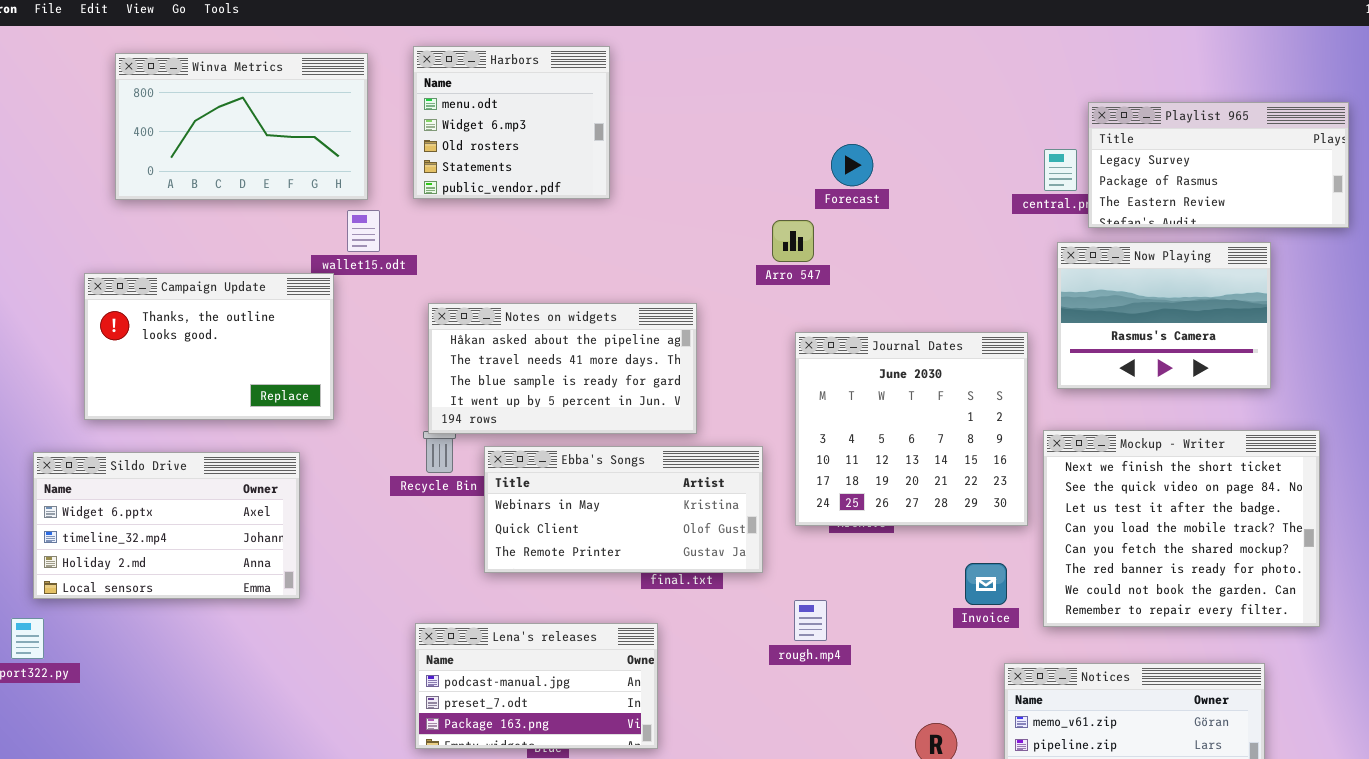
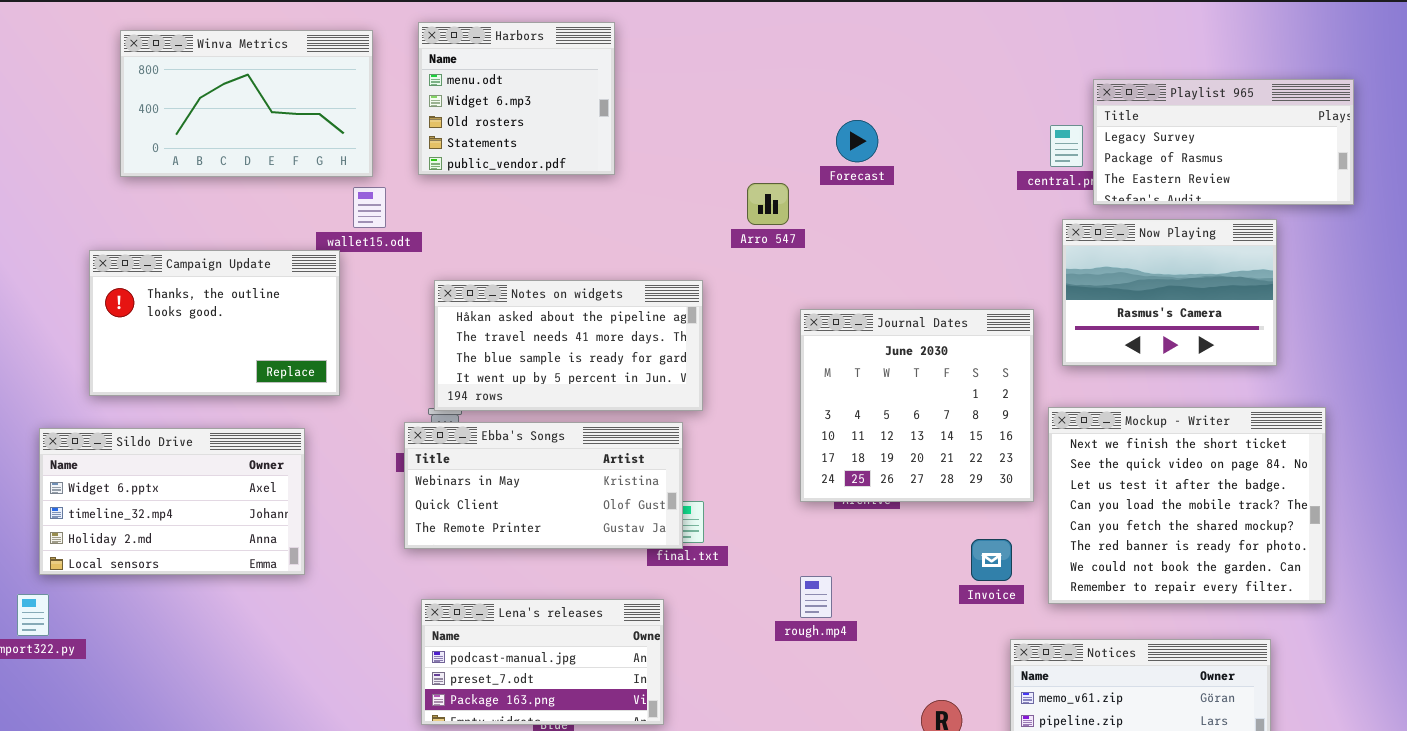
Arro 547: [772,220,814,262] -> [747,183,789,225], moved
Ebba's Songs: [484,446,763,573] -> [404,422,683,549], moved

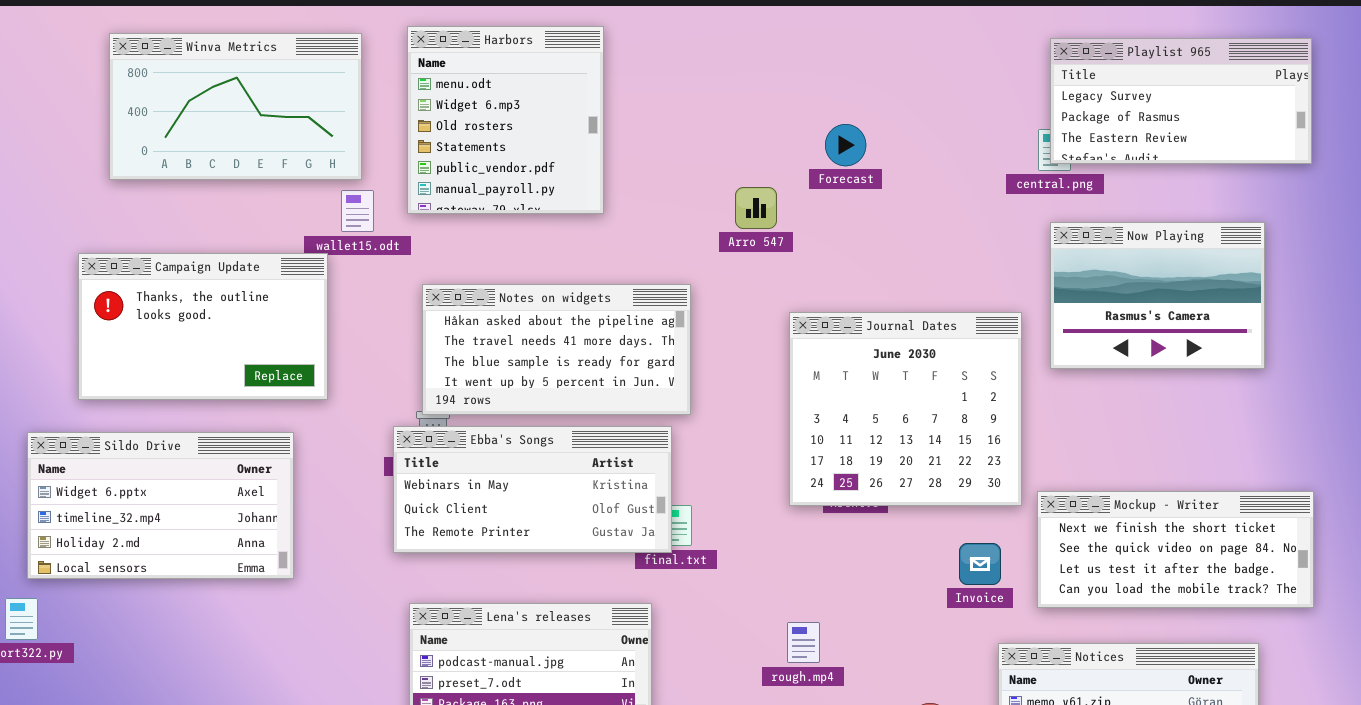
Harbors: [418,22,615,175] -> [407,26,604,214], resized
Playlist 965: [1093,79,1354,205] -> [1050,38,1312,164], moved
Mockup - Writer: [1048,407,1326,604] -> [1037,491,1314,608], resized
rough.mp4: [800,576,832,618] -> [787,622,820,663], moved

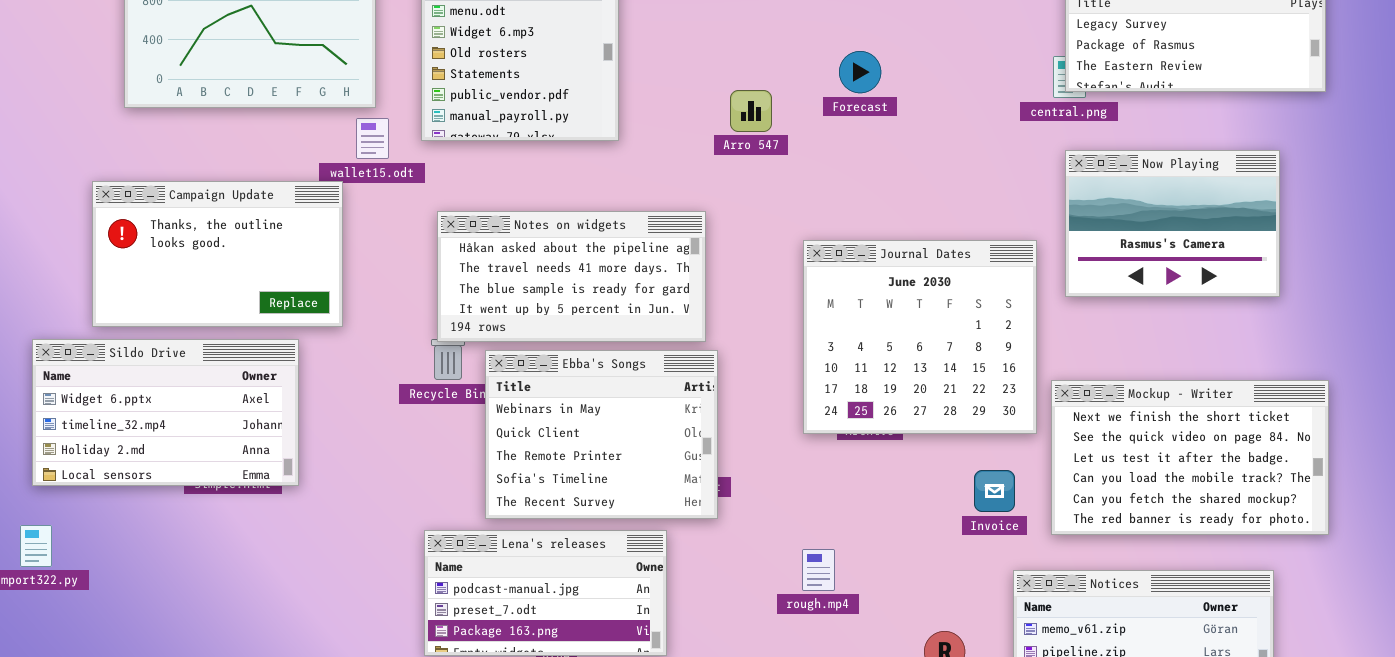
Arro 547: [735,187,777,229] -> [730,90,772,132], moved
Ebba's Songs: [393,426,672,553] -> [485,350,718,519], moved, resized
Sildo Drive: [27,432,294,579] -> [32,339,299,486], moved
Mockup - Writer: [1037,491,1314,608] -> [1051,380,1329,535], resized

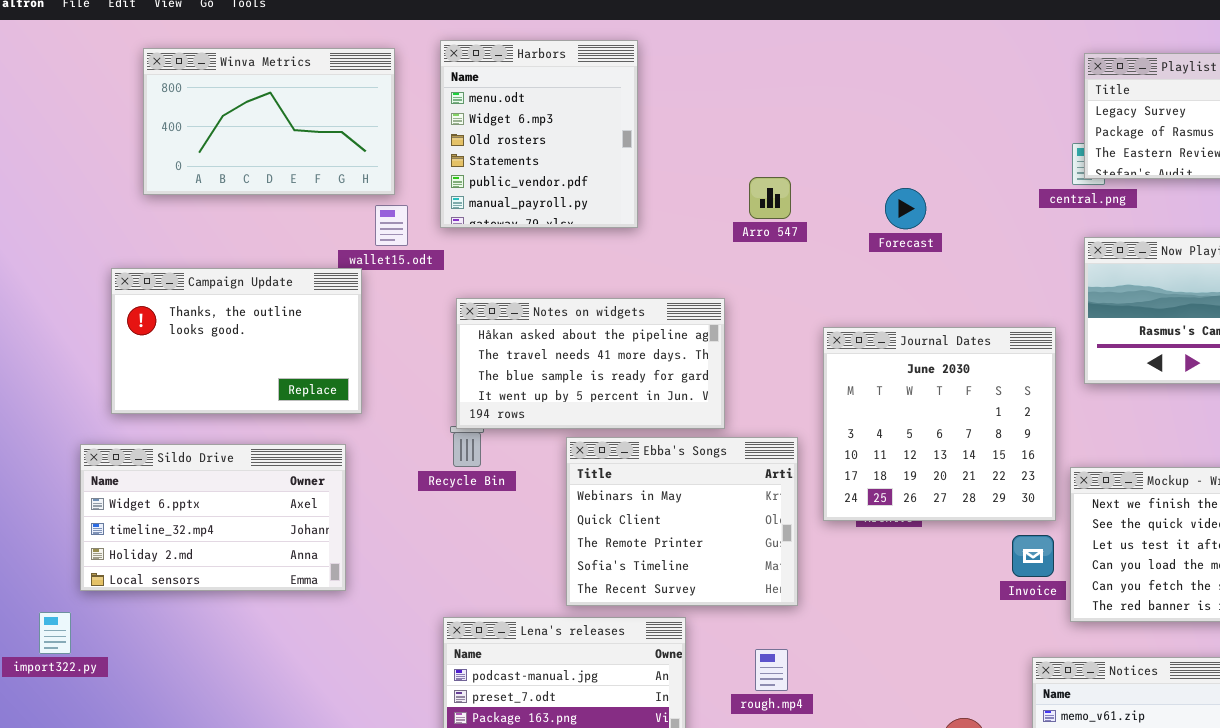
Forecast: [839,51,881,93] -> [885,188,926,229], moved
Sildo Drive: [32,339,299,486] -> [80,444,346,591], moved
Ebba's Songs: [485,350,718,519] -> [566,437,798,606], moved
Invoice: [974,470,1015,512] -> [1012,535,1054,577], moved
rough.mp4: [802,549,835,591] -> [755,649,788,691], moved

